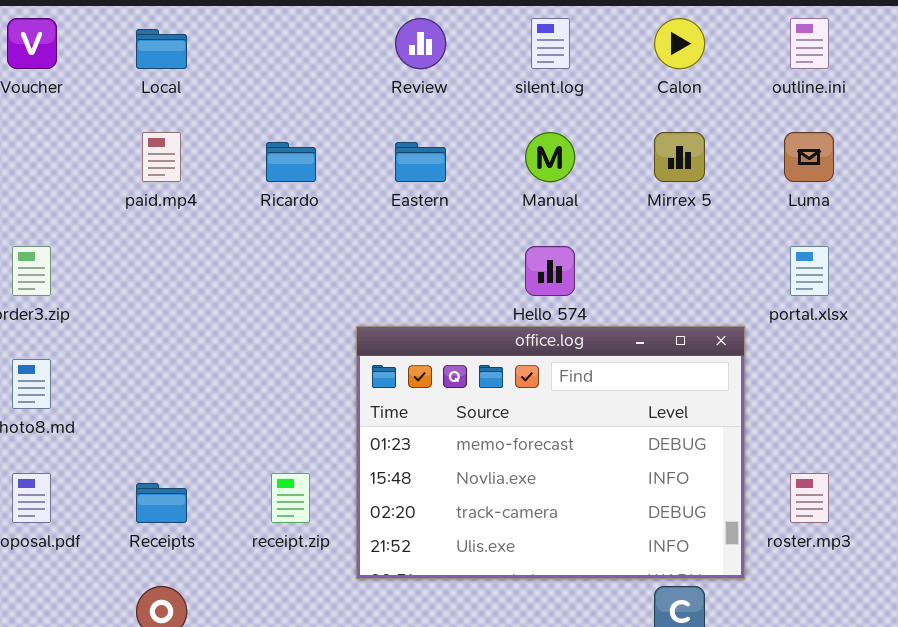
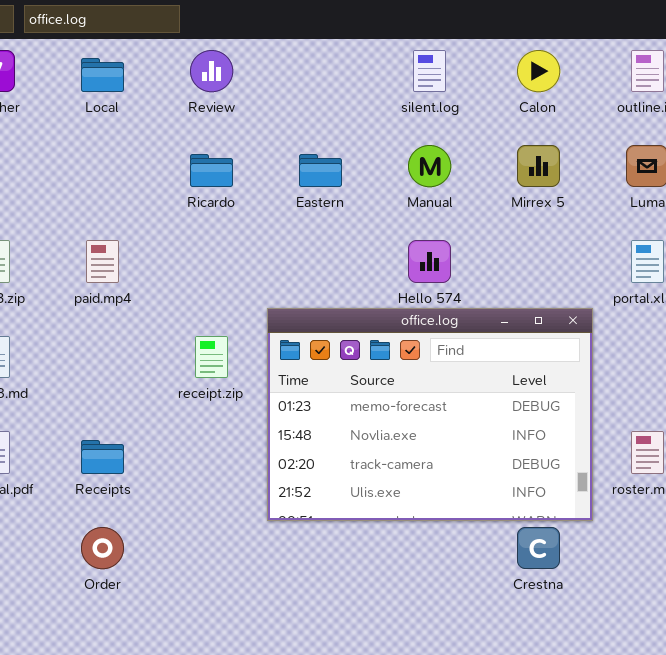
Review: [395,18,446,69] -> [190,50,233,92], moved
paid.mp4: [142,132,181,182] -> [86,240,119,283], moved
receipt.zip: [271,473,310,523] -> [195,336,228,378], moved

